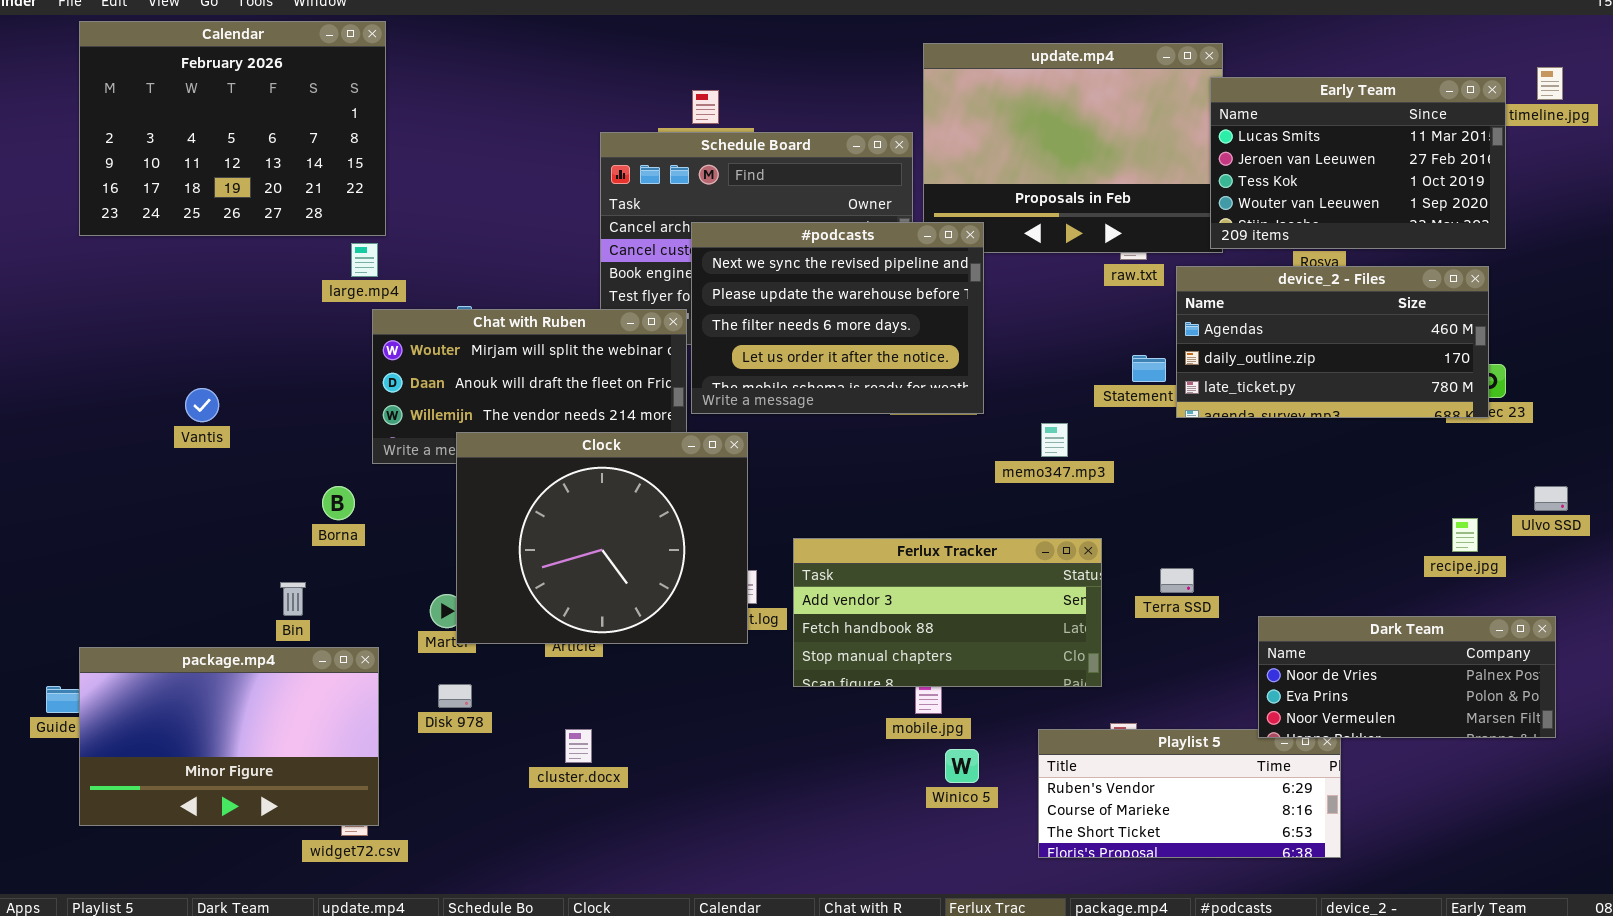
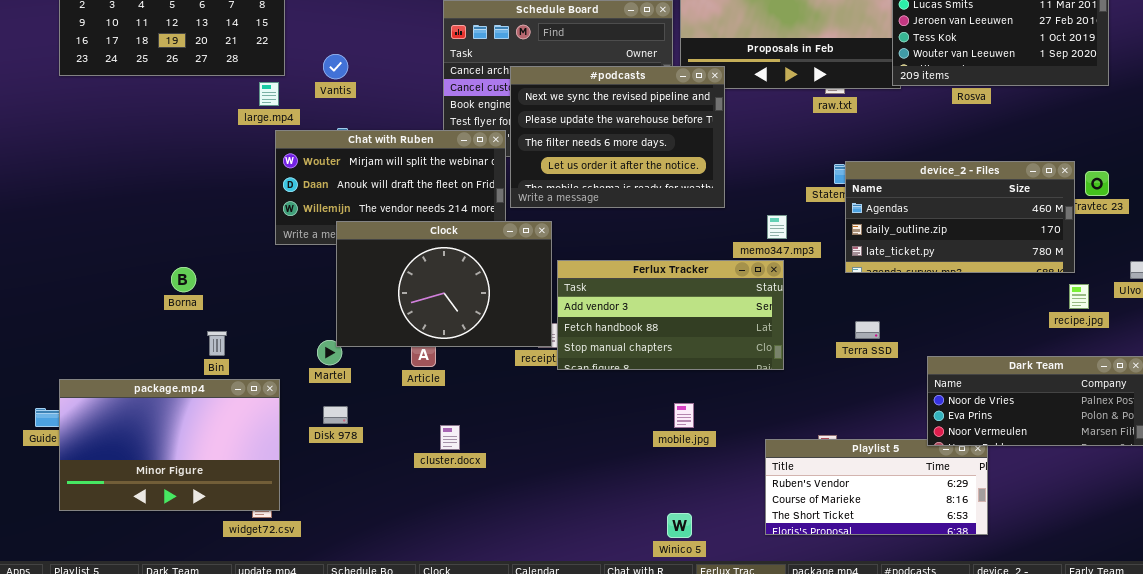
device_2 - Files: [1176,266,1489,418] -> [845,161,1075,273], moved
Vantis: [185,388,219,422] -> [323,54,348,79], moved
Clock: [456,432,748,644] -> [336,221,552,347], resized
Borna: [322,486,355,520] -> [171,267,196,292], moved
Ferlux Tracker: [793,538,1102,687] -> [557,260,784,370], moved
cluster.docx: [565,729,592,763] -> [440,425,460,450], moved
Winico 5: [945,749,979,783] -> [667,513,692,538], moved

